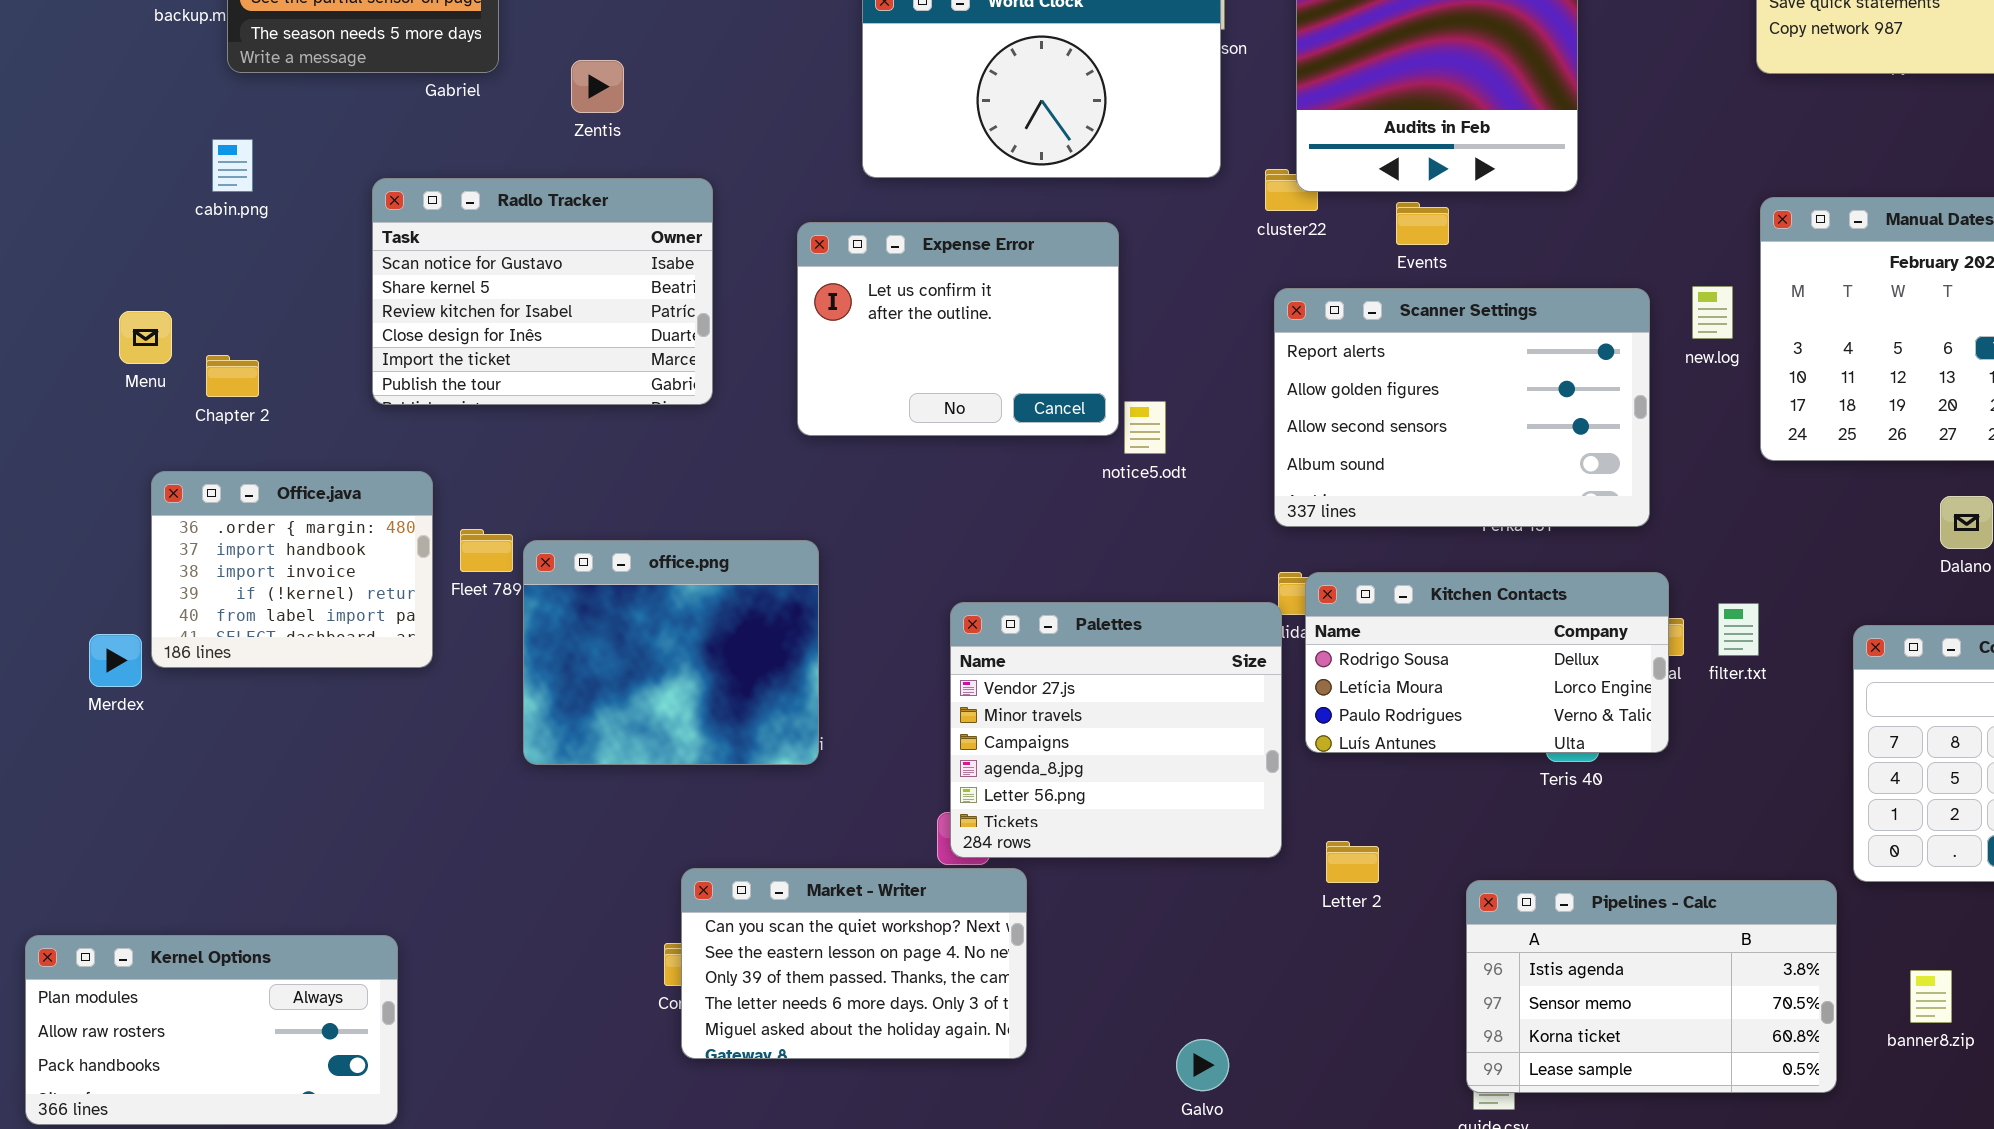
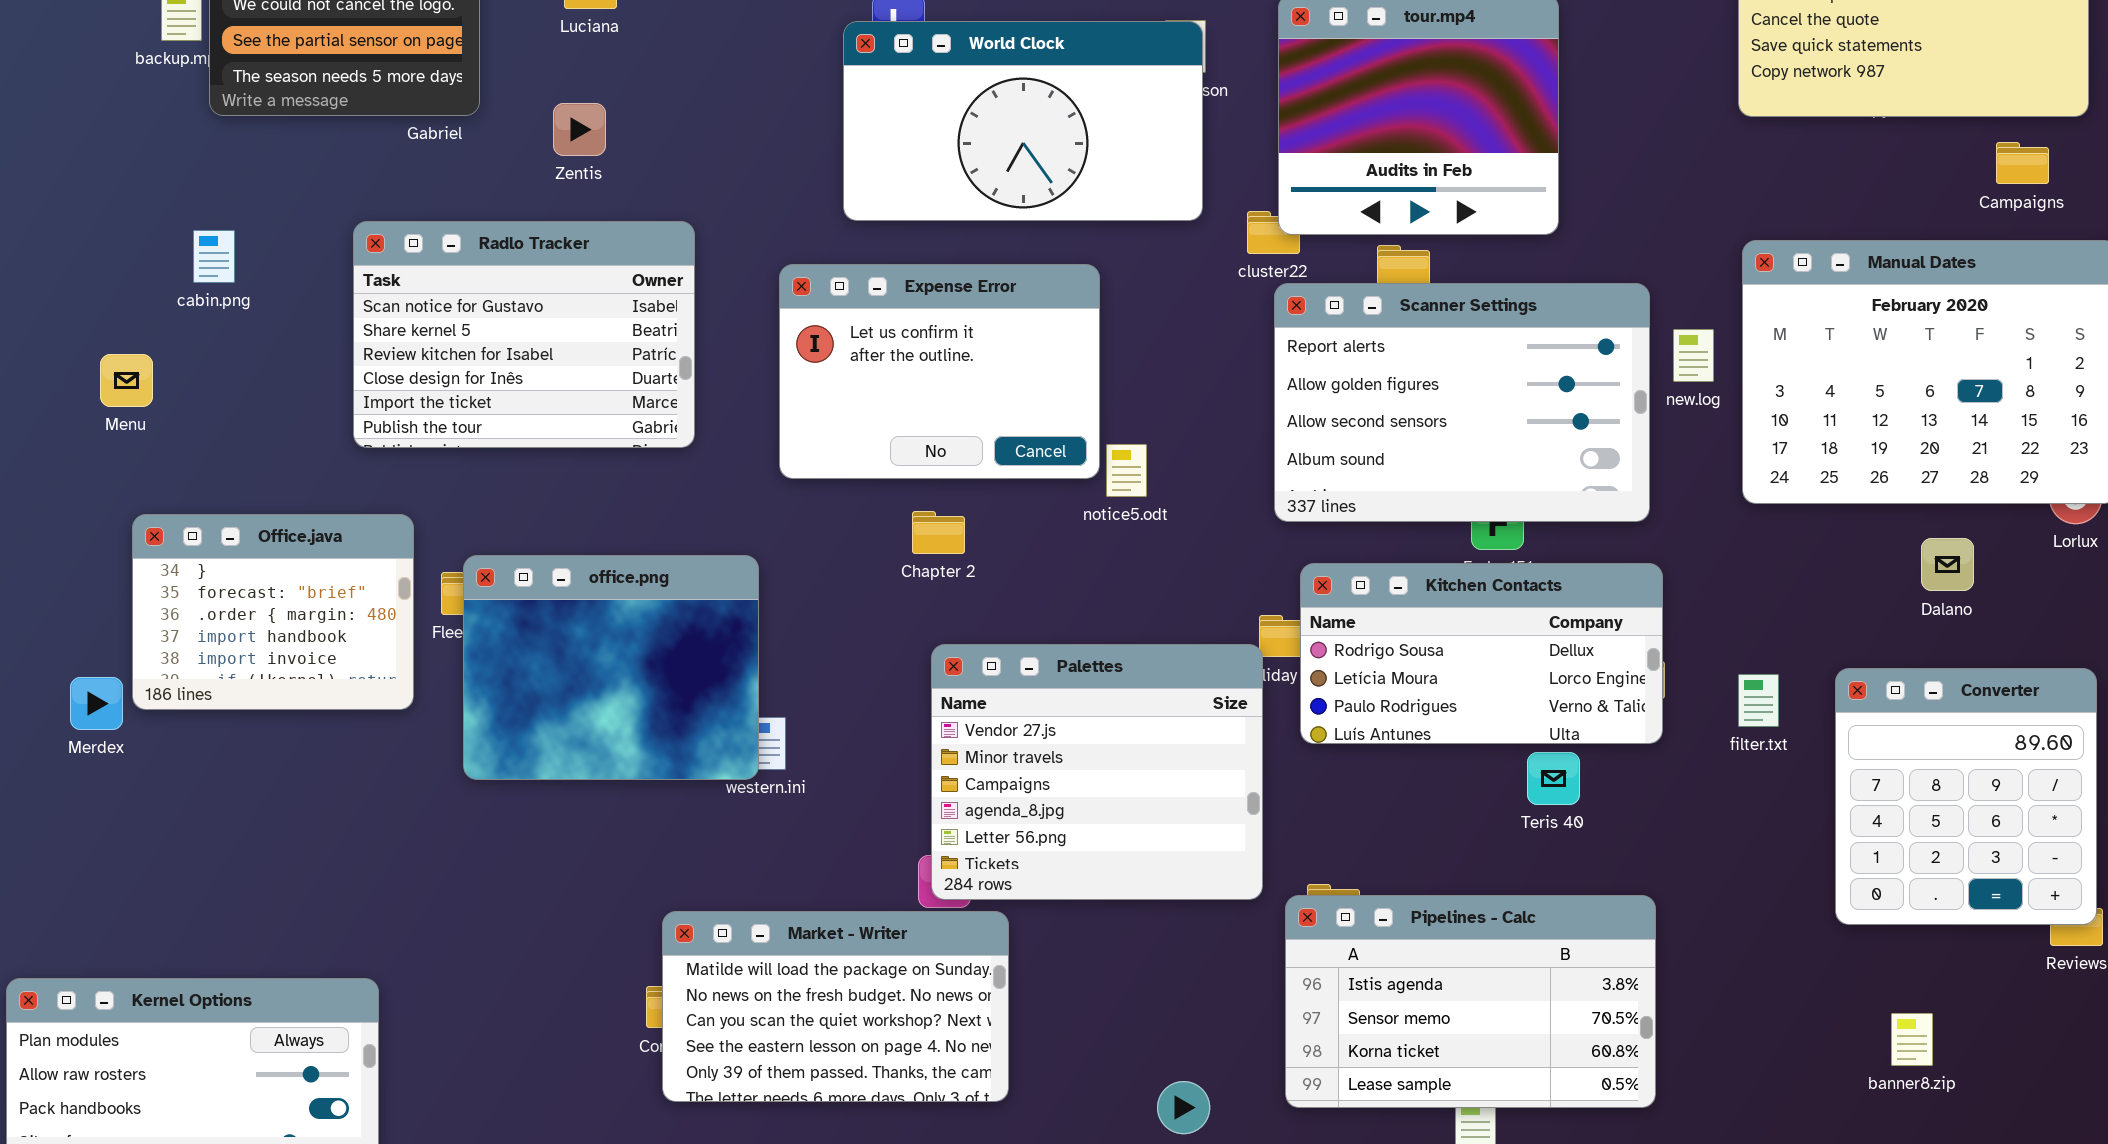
cabin.png: [212,139,253,192] -> [193,230,235,283], moved
Scanner Settings: [1274,288,1650,527] -> [1274,283,1650,522], moved
Chapter 2: [206,355,259,397] -> [912,511,965,554], moved
Office.java: [151,471,433,668] -> [132,514,414,710], scrolled up 2 rows
office.png: [523,540,819,765] -> [463,555,759,780], moved
Kitchen Contacts: [1305,572,1669,753] -> [1300,563,1663,744], moved
filter.txt: [1718,603,1759,656] -> [1738,674,1779,727], moved
Market - Writer: [681,868,1027,1059] -> [662,911,1009,1102], scrolled up 2 rows
Pipelines - Calc: [1466,880,1837,1093] -> [1285,895,1656,1108], moved

